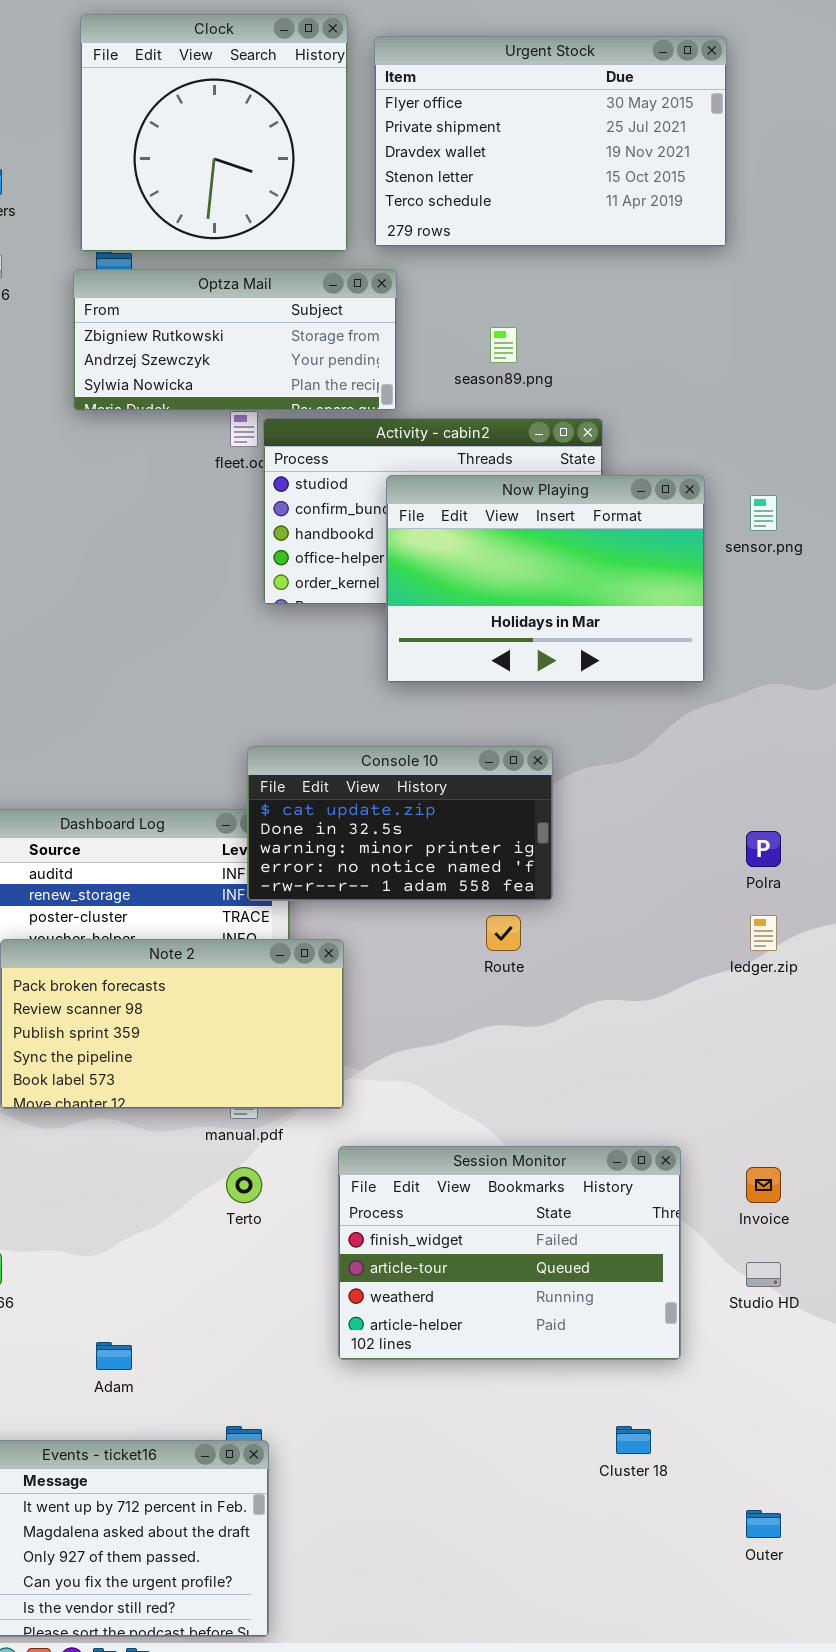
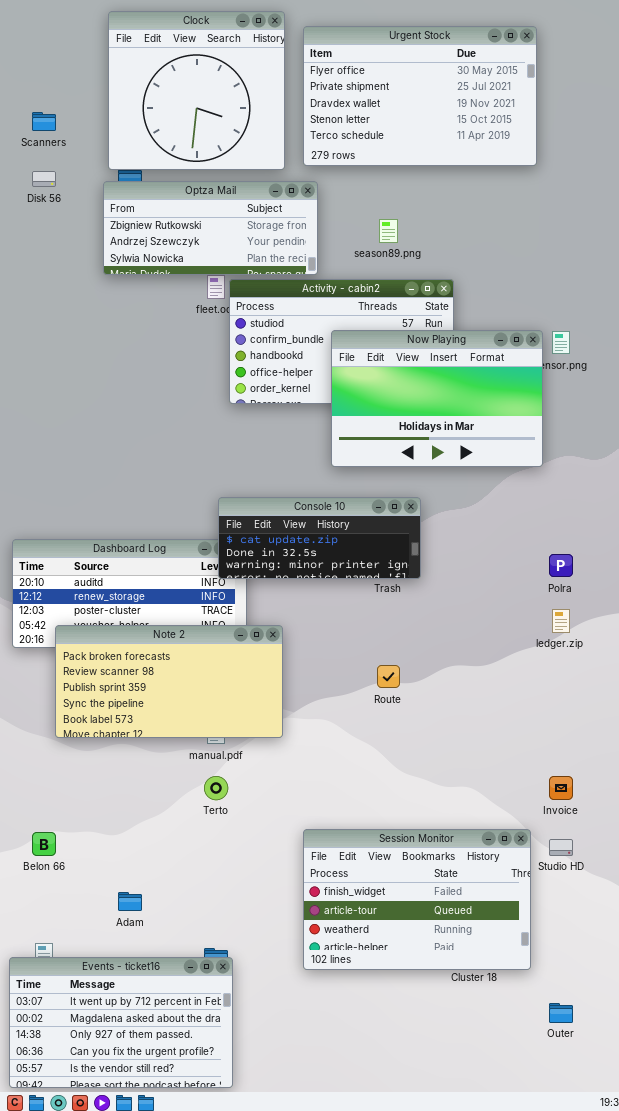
Now Playing: [386,475,705,683] -> [331,330,543,467], moved
Console 10: [247,746,553,901] -> [218,497,421,579], resized
Route: [486,915,521,951] -> [377,665,400,688], moved
Session Monitor: [338,1146,681,1360] -> [303,829,531,970], moved

